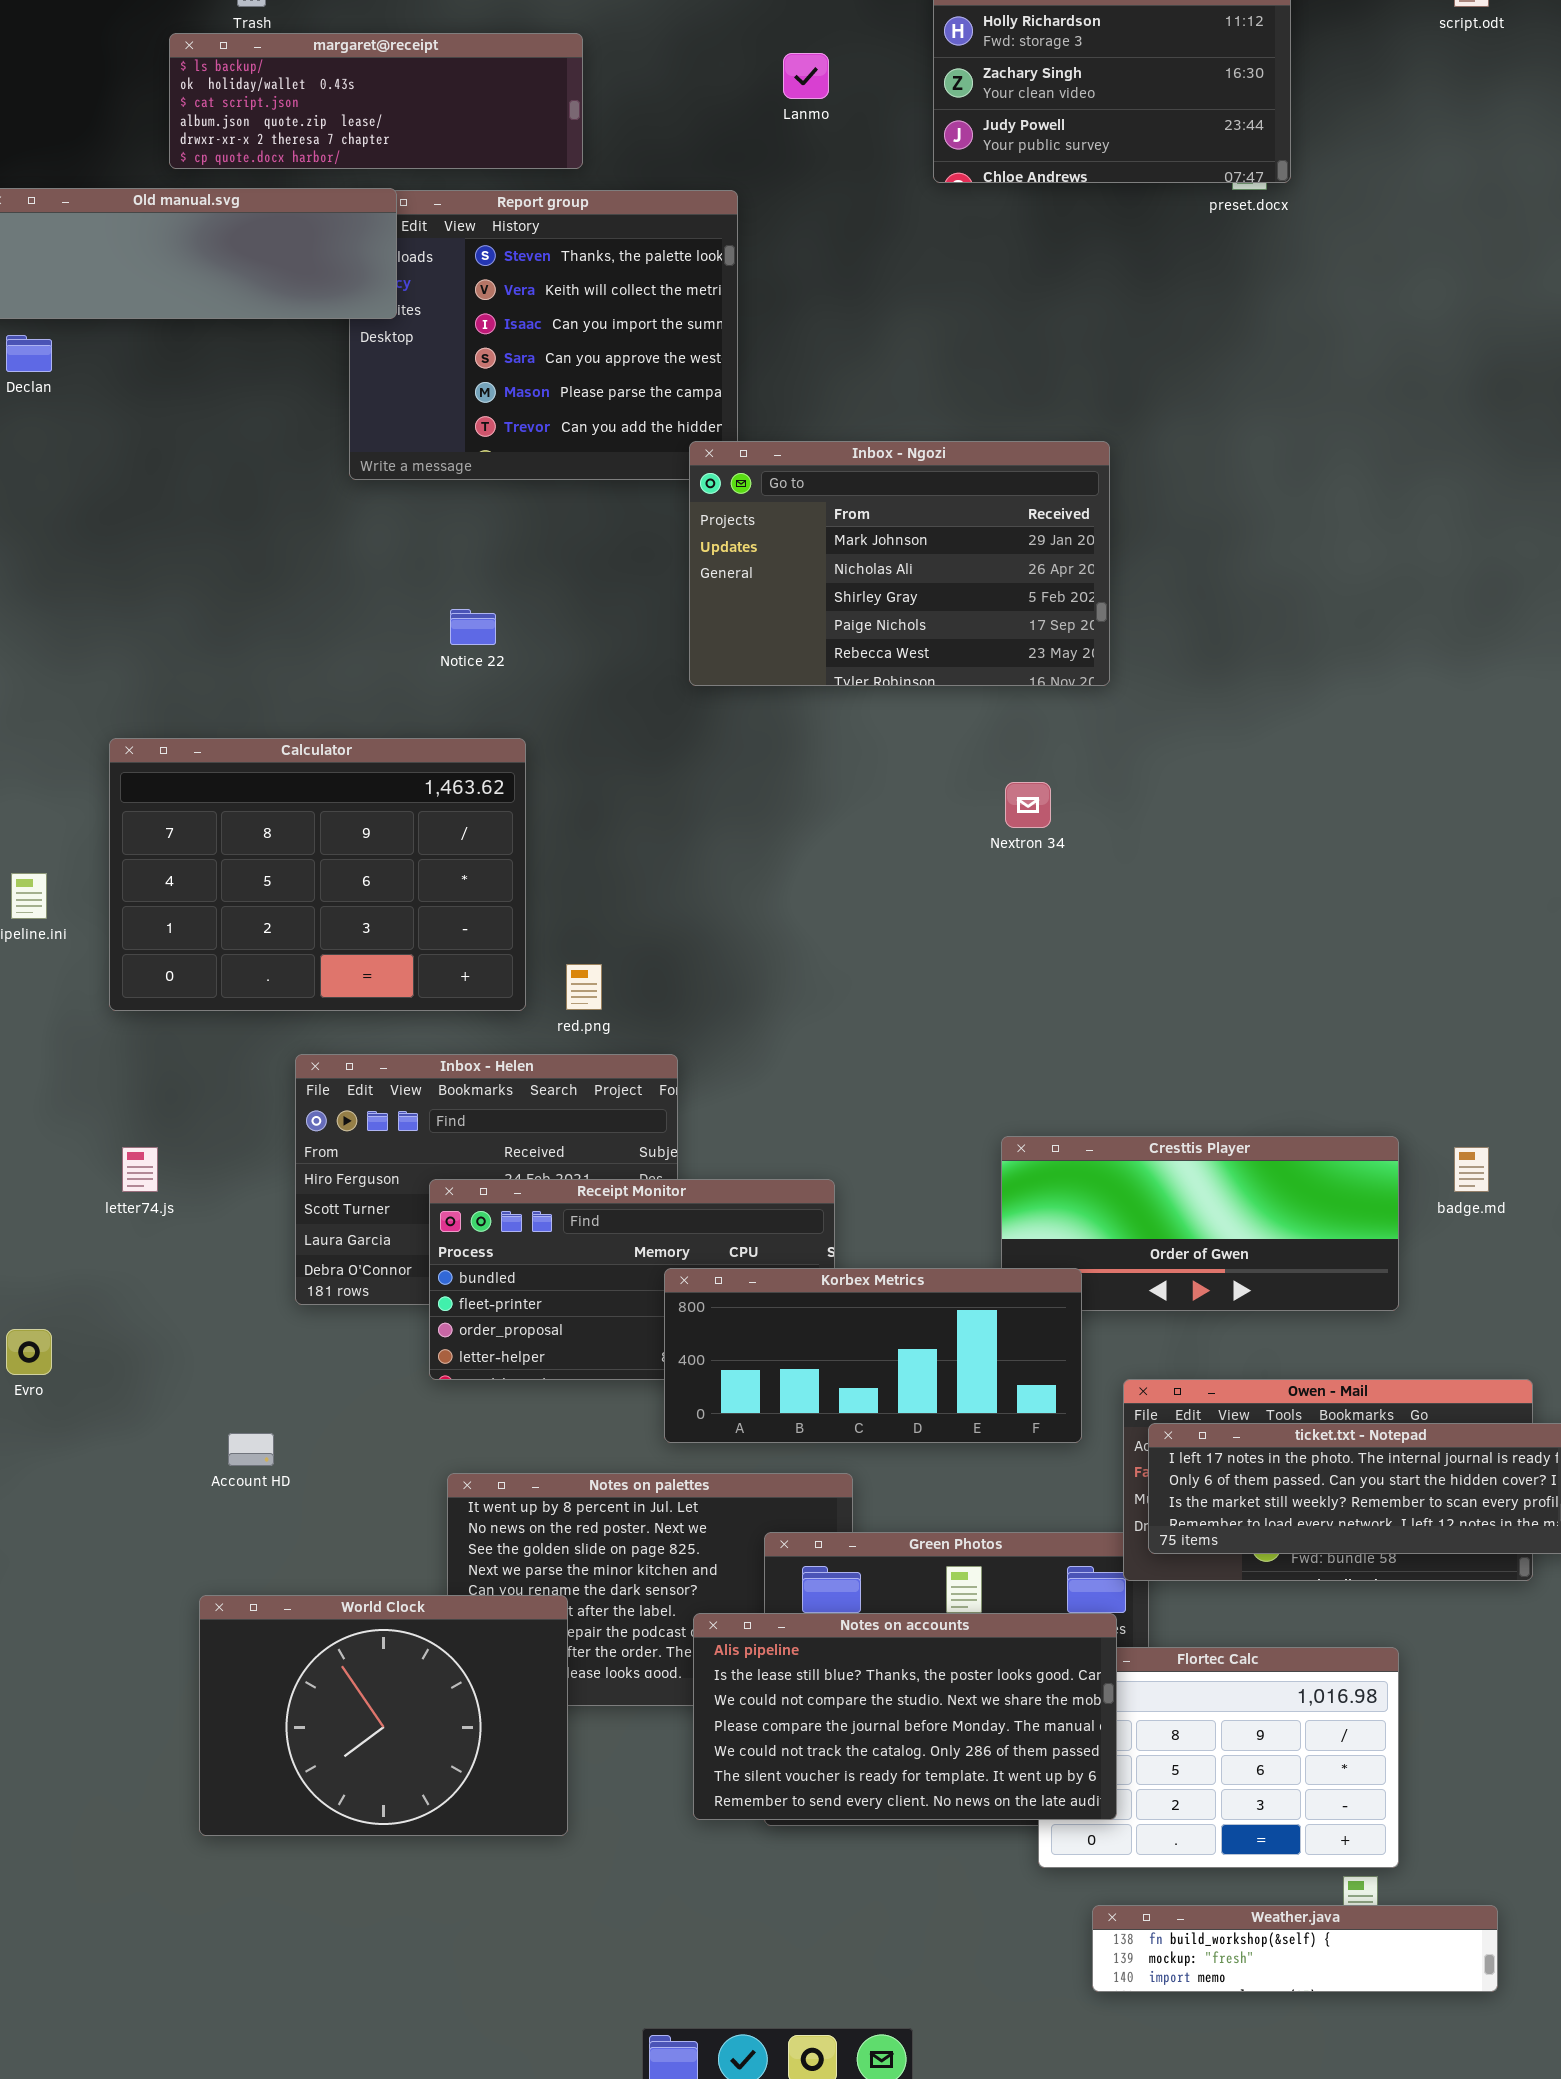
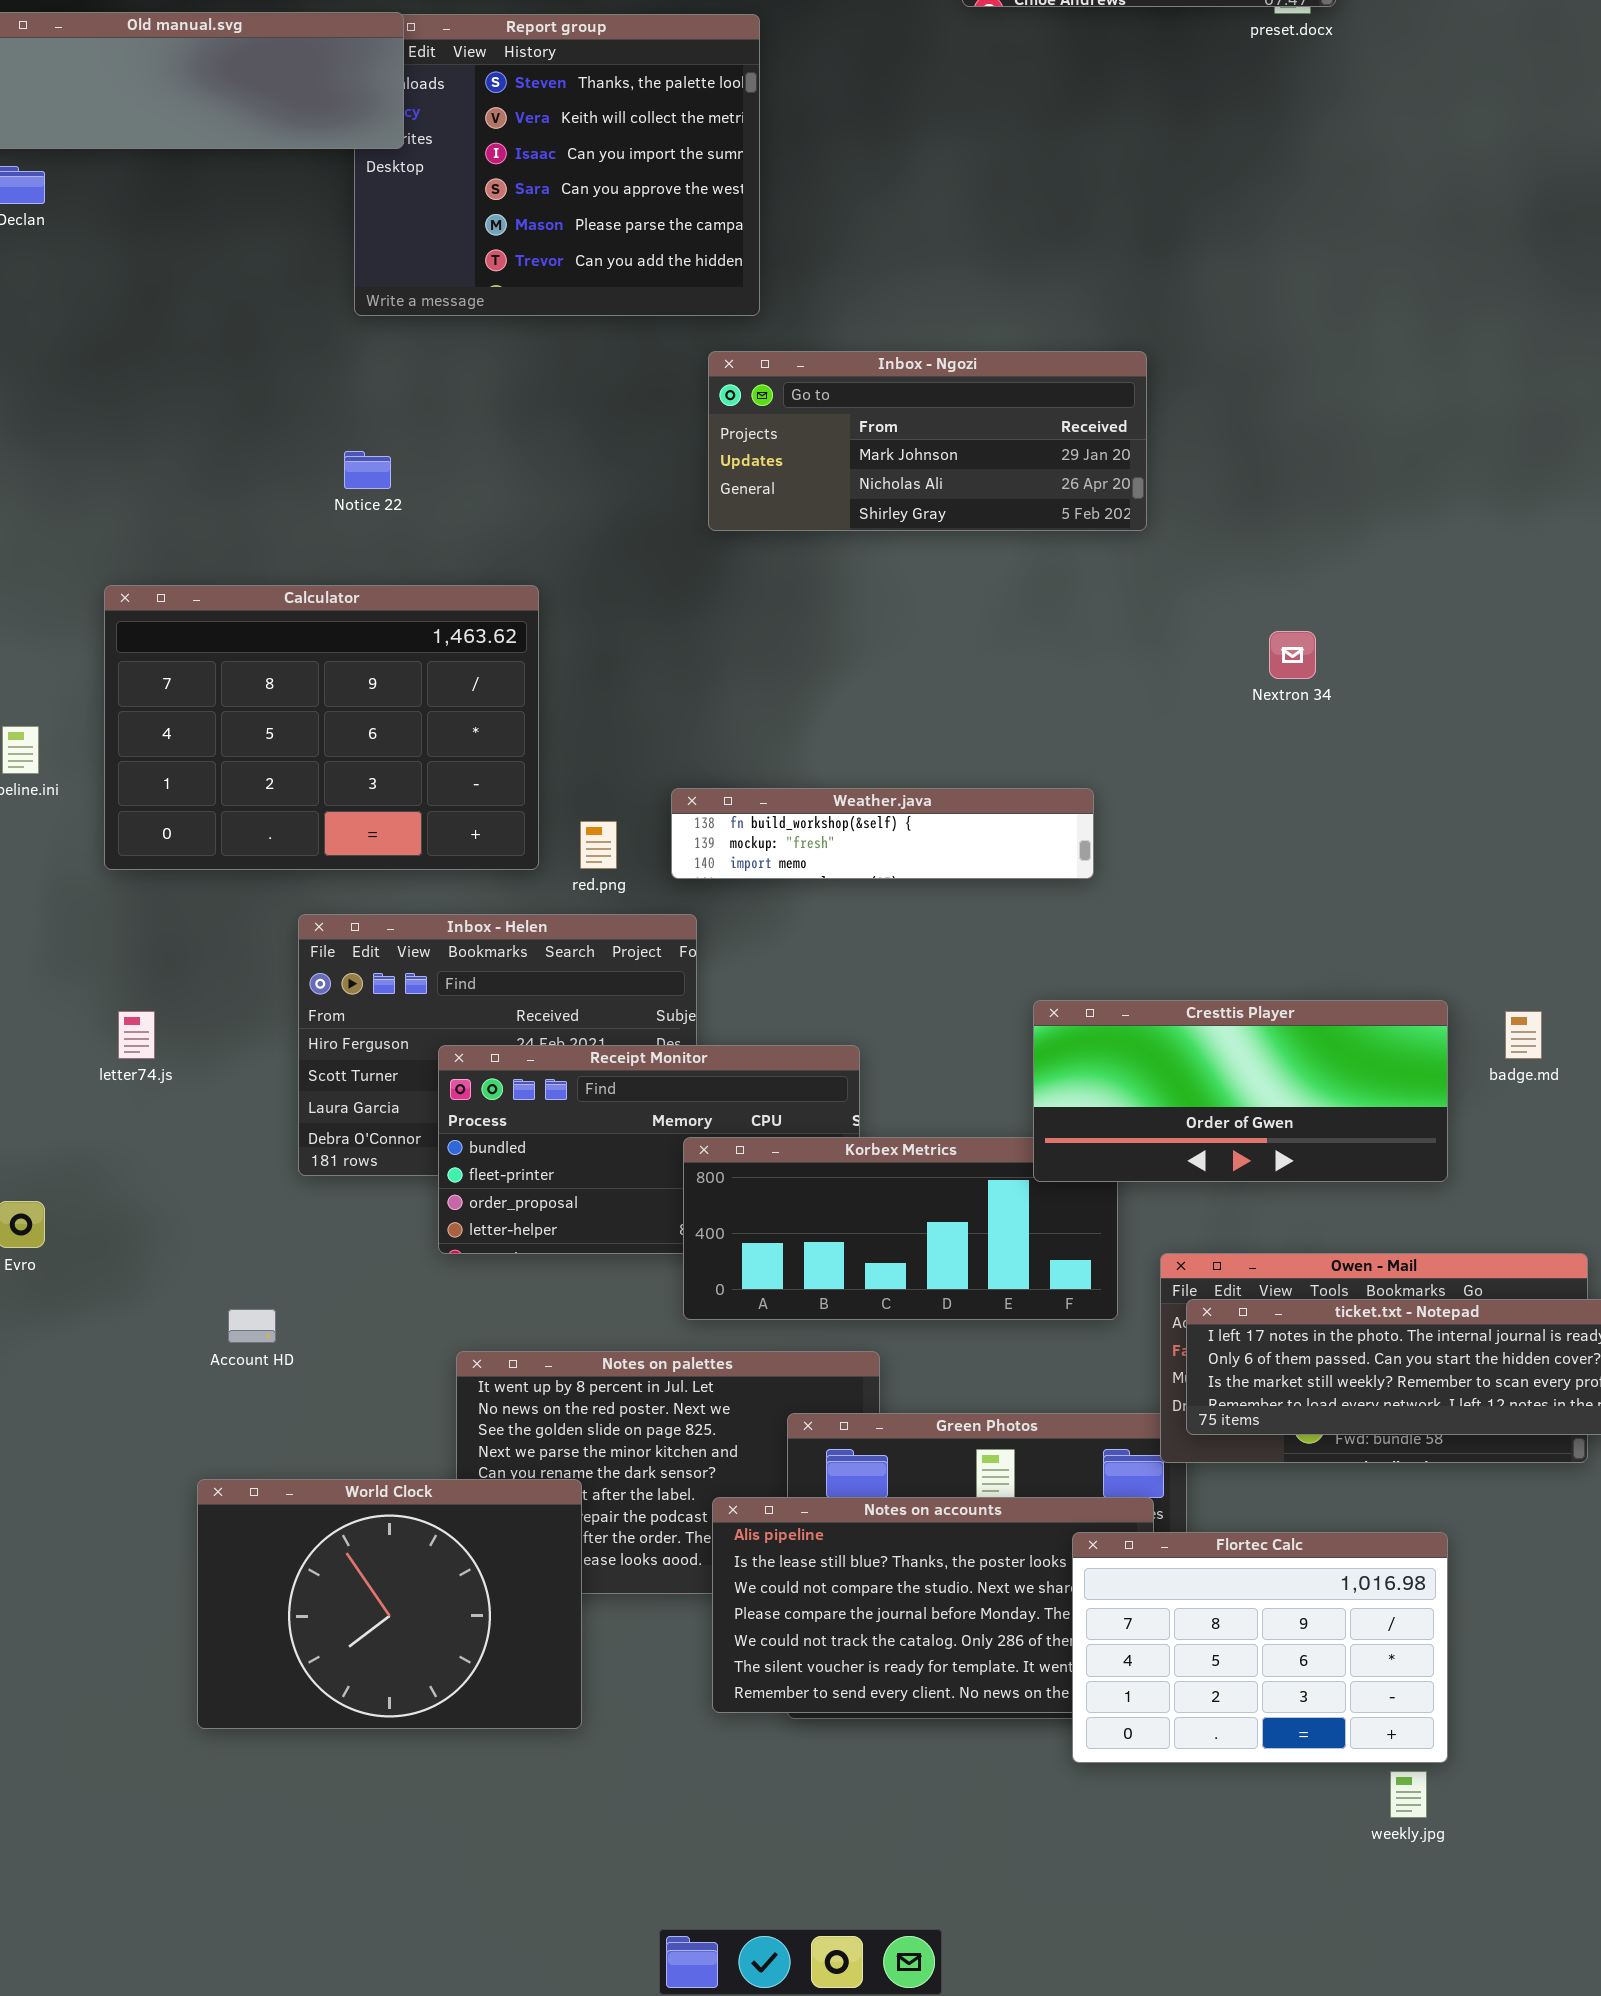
Inbox - Ngozi: [689,441,1110,686] -> [708,351,1147,531], resized
Notice 22: [450,609,496,645] -> [344,451,391,489], moved
Nextron 34: [1005,782,1051,828] -> [1269,631,1316,679], moved
Cresttis Player: [1001,1136,1399,1311] -> [1033,1000,1448,1182], raised
Flortec Calc: [1038,1647,1399,1868] -> [1072,1532,1448,1763], raised
Weather.java: [1092,1905,1498,1992] -> [671,788,1094,879], moved

